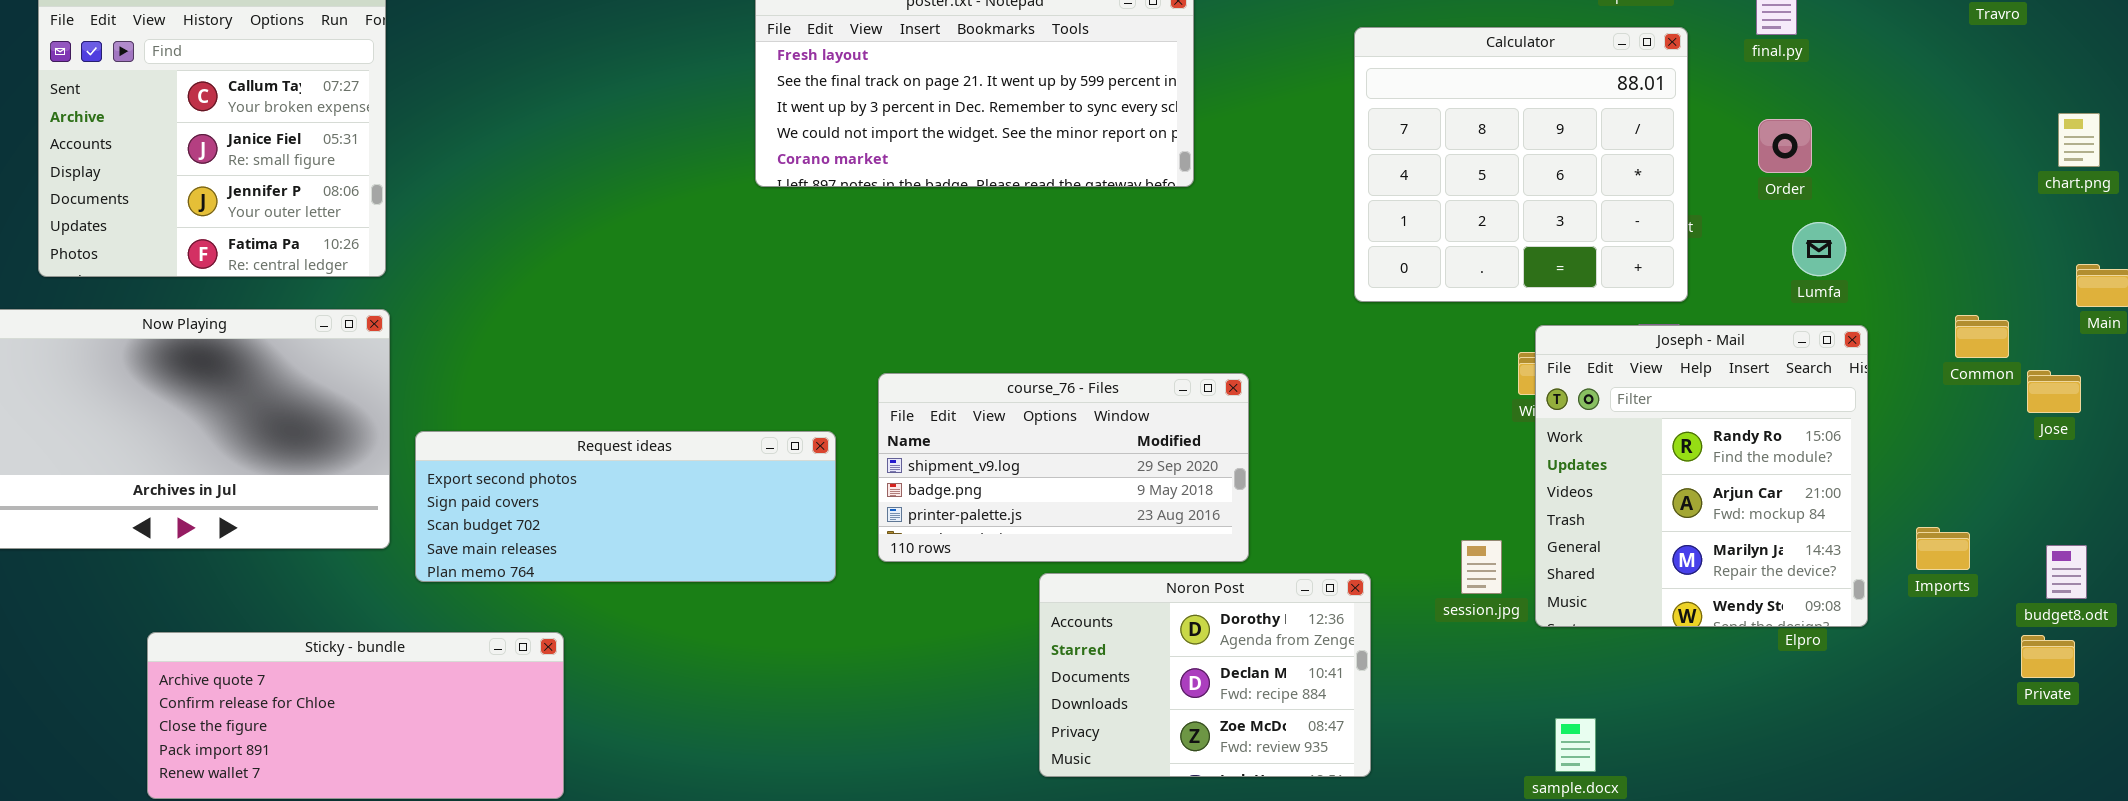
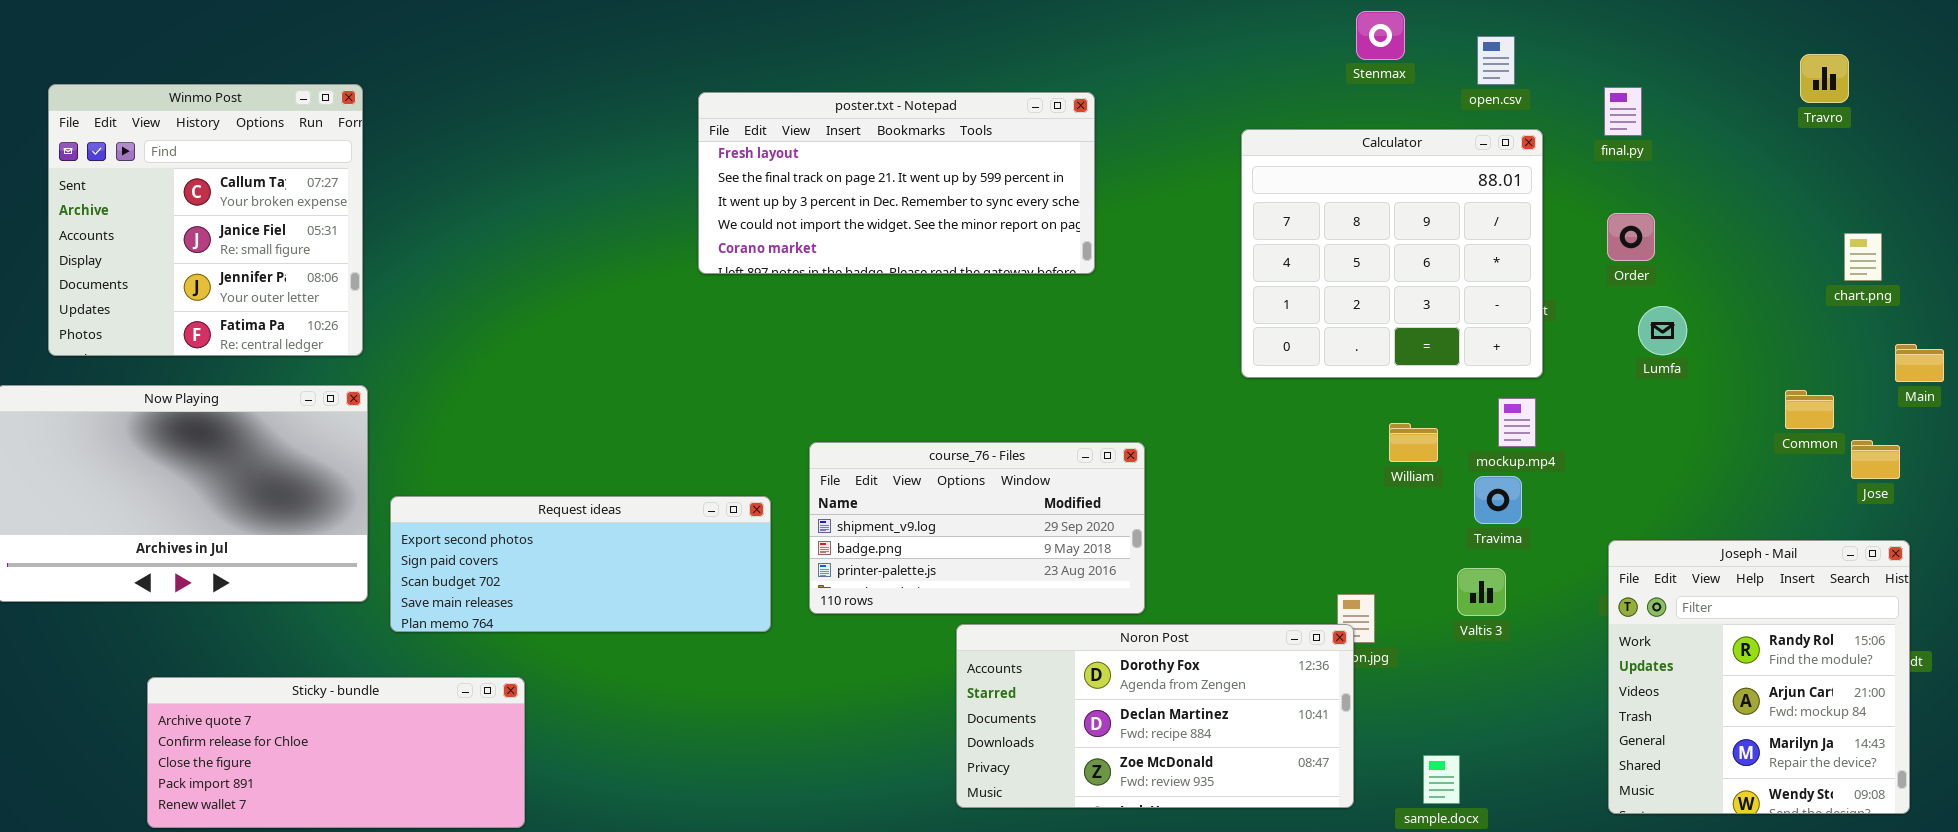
chart.png: [2058,113,2100,167] -> [1844,233,1882,281], moved
Joseph - Mail: [1535,325,1868,627] -> [1608,540,1910,814], moved
Noron Post: [1039,573,1371,777] -> [956,624,1354,808], resized

